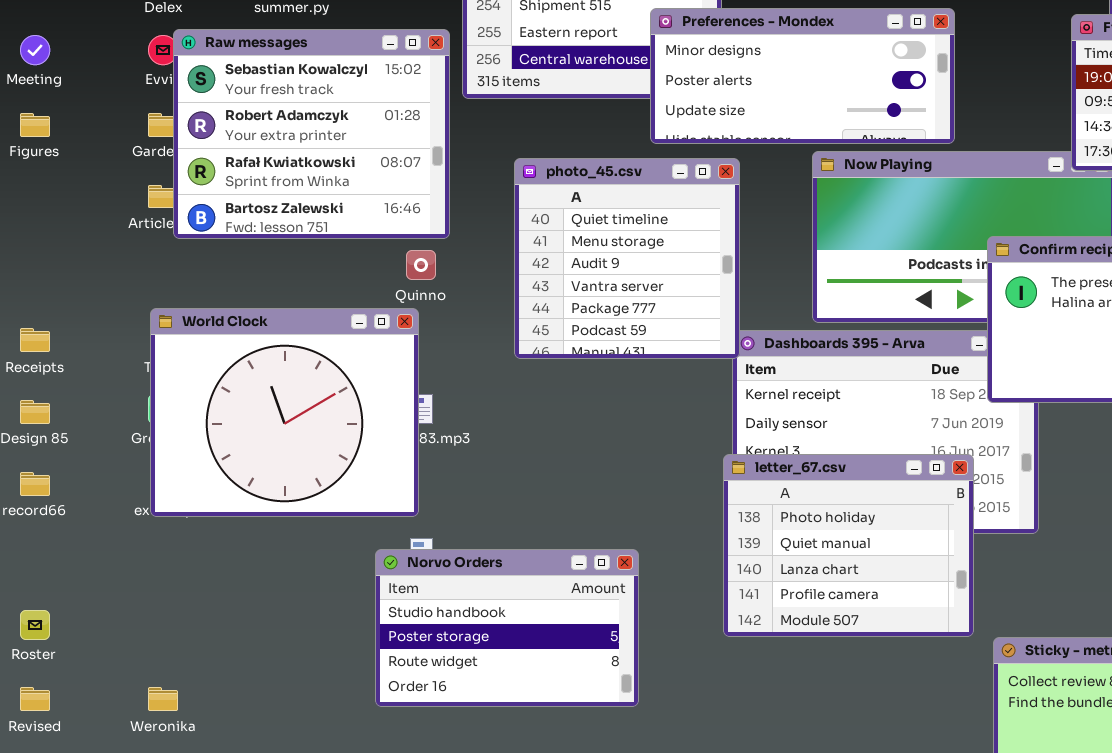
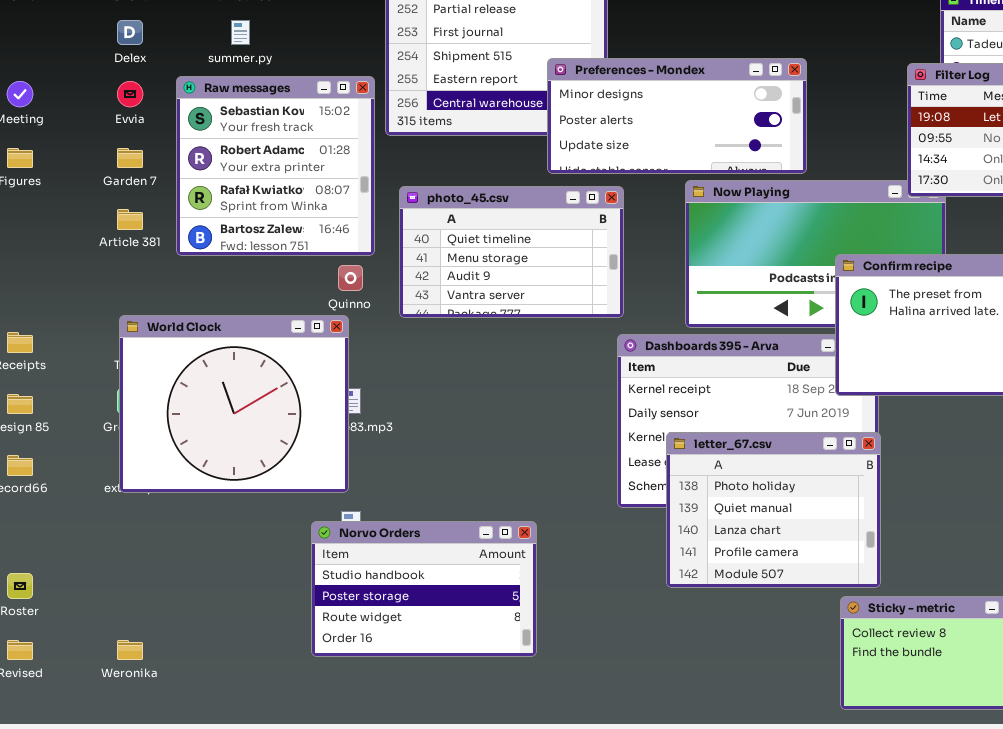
Raw messages: [173,29,450,239] -> [176,76,375,256], resized
photo_45.csv: [514,158,740,359] -> [399,186,624,318], resized
letter_67.csv: [723,454,974,637] -> [666,432,881,588], moved

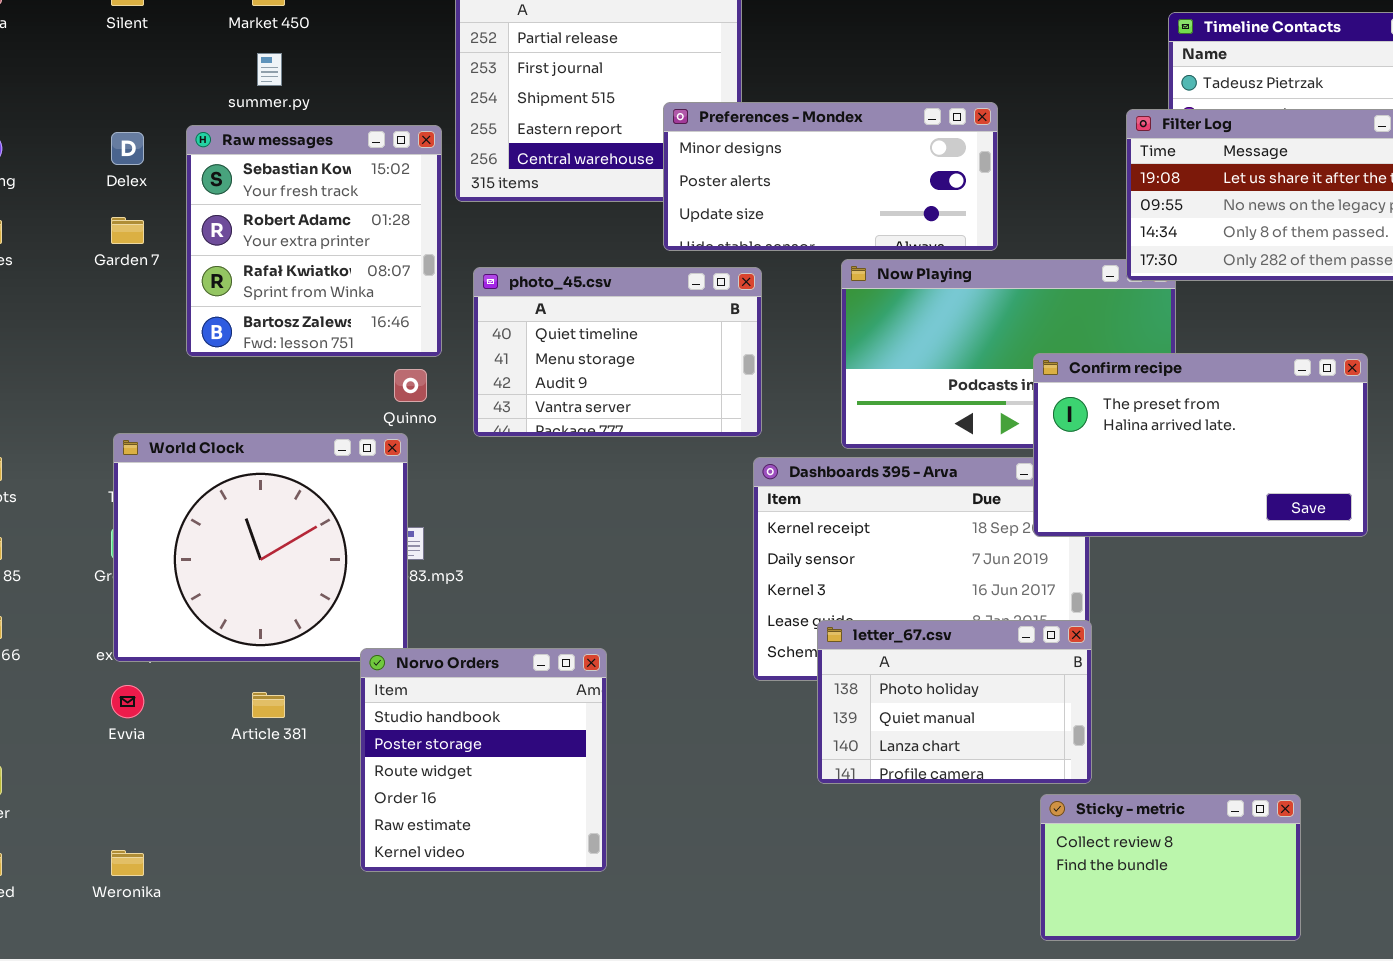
Delex: [117,20,143,45] -> [111,132,144,165], moved
Evvia: [117,81,143,107] -> [111,685,144,718], moved
Article 381: [117,209,143,230] -> [252,692,285,718], moved
letter_67.csv: [666,432,881,588] -> [817,620,1092,784], resized
Norvo Orders: [311,521,537,657] -> [360,648,607,872], resized

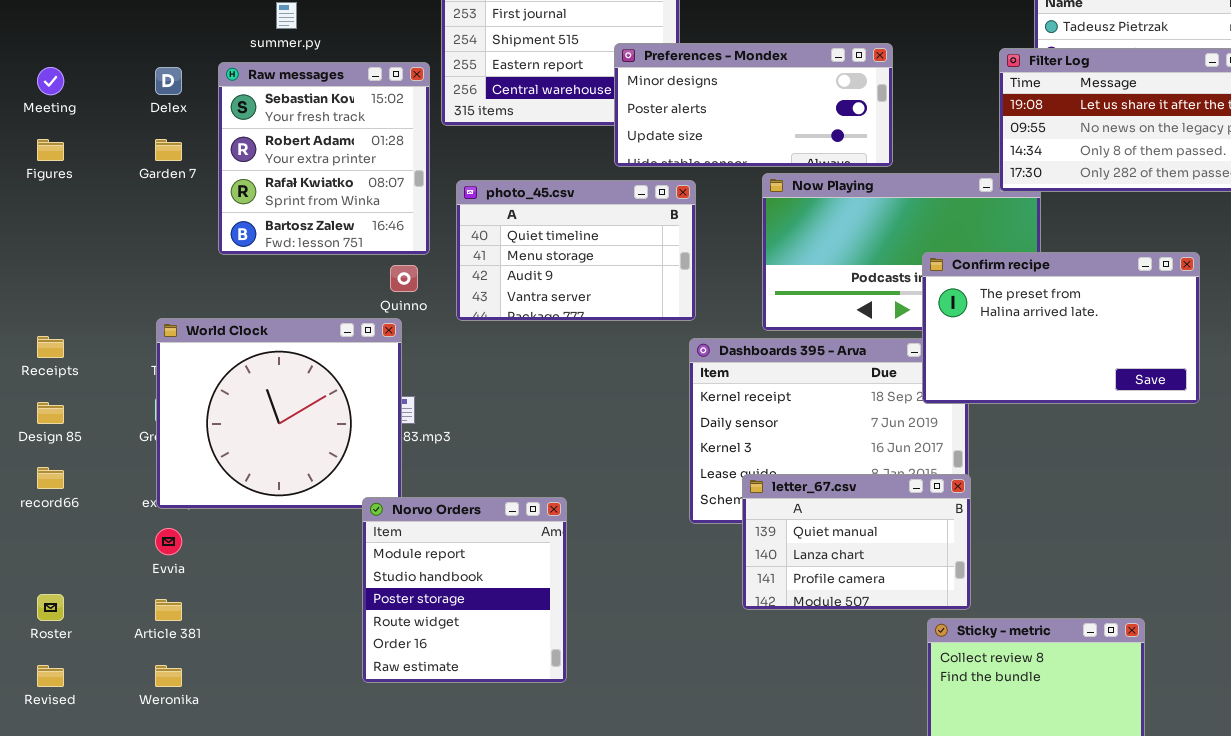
letter_67.csv: [817,620,1092,784] -> [742,474,971,610], scrolled down 1 row
Norvo Orders: [360,648,607,872] -> [362,497,567,683], scrolled up 1 row
Article 381: [252,692,285,718] -> [155,599,182,621], moved

